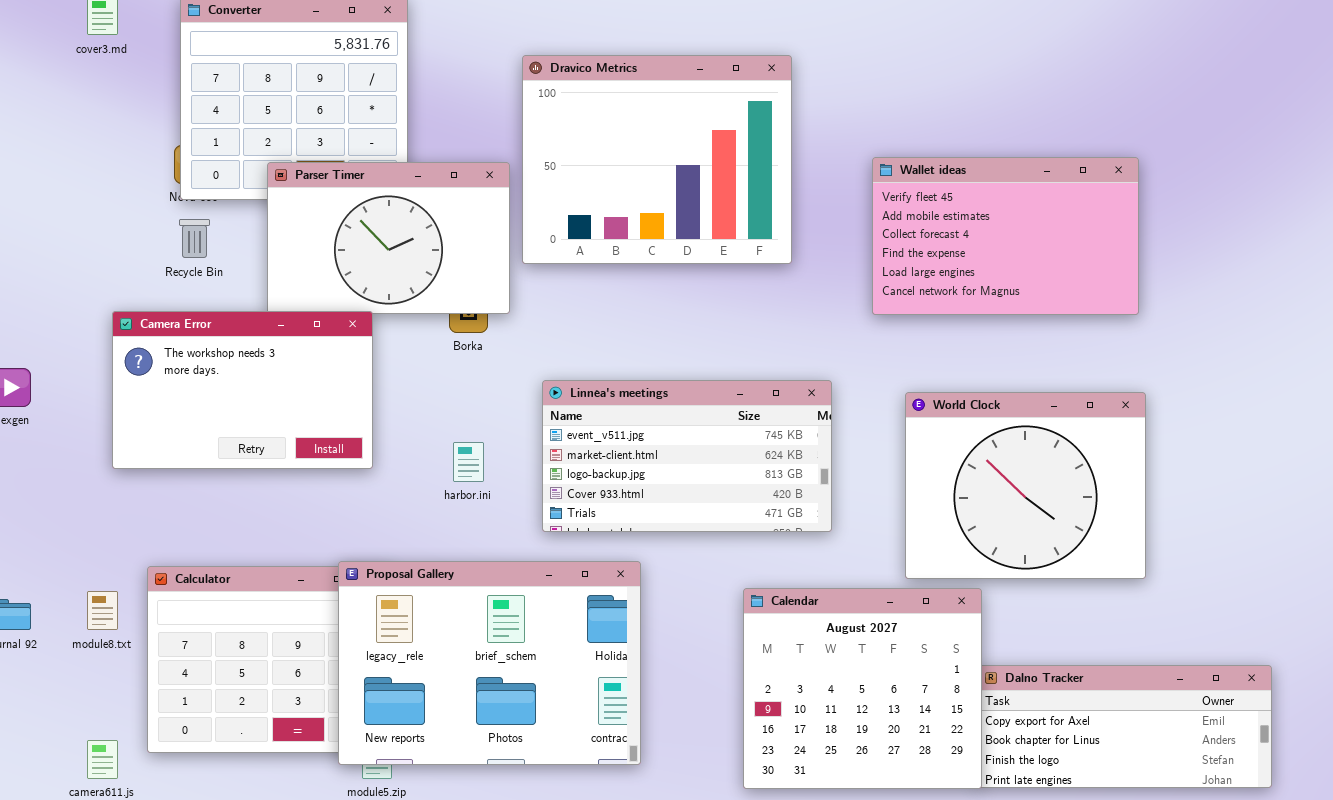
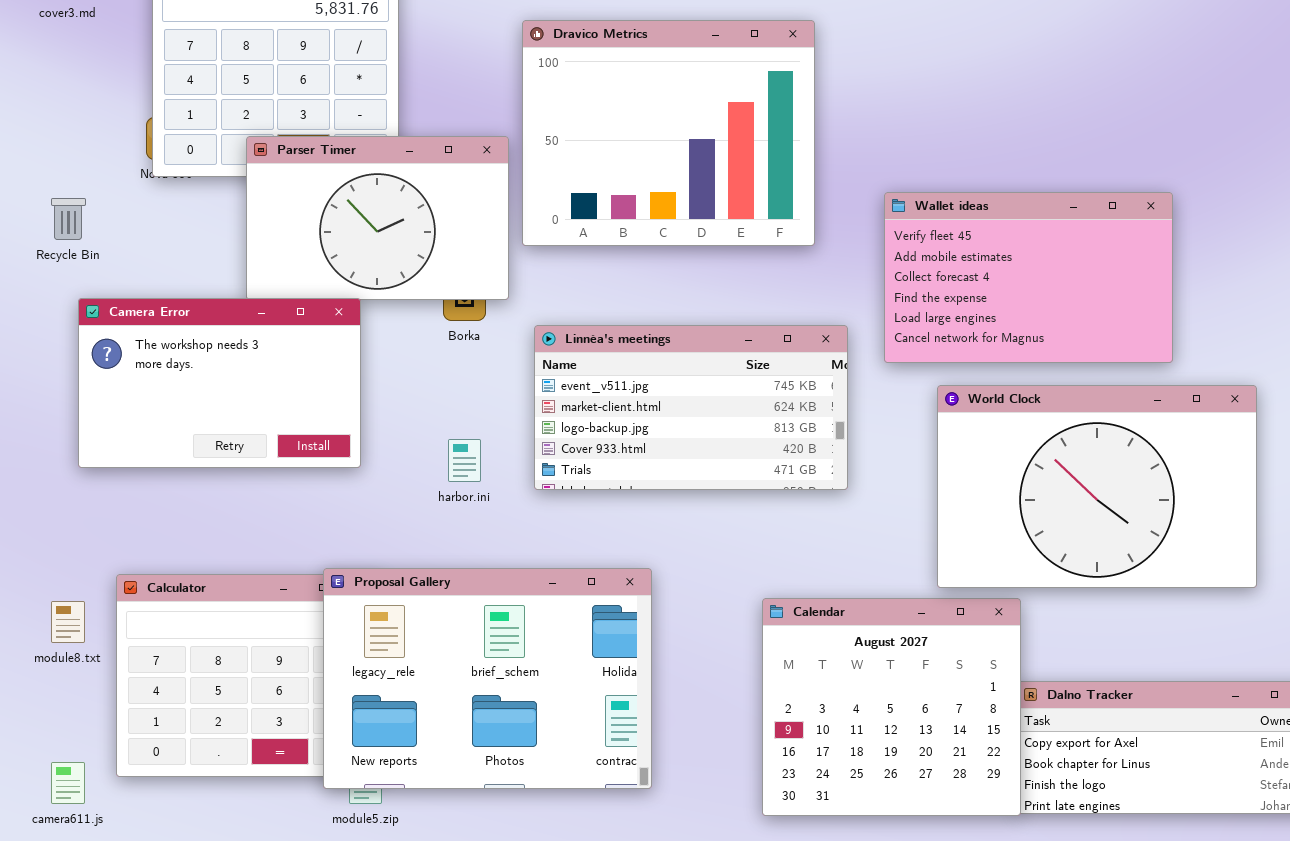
Wallet ideas: [872,157,1139,315] -> [884,192,1173,363], moved
Recycle Bin: [179,219,210,258] -> [51,198,86,240], moved
Linnéa's meetings: [542,380,832,532] -> [534,325,848,490], moved
World Clock: [905,392,1146,579] -> [937,385,1257,588], resized

